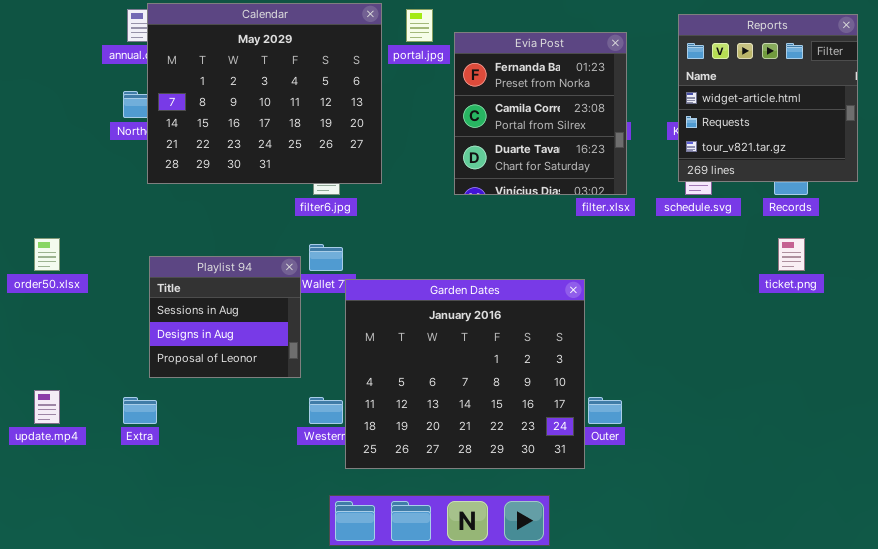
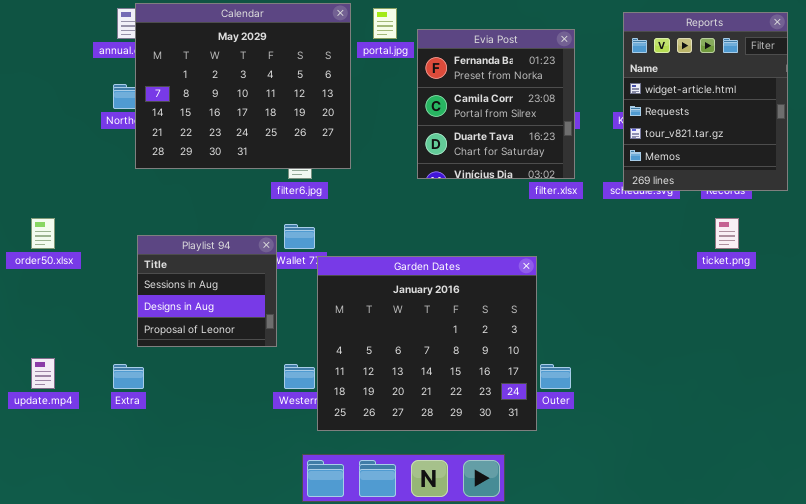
Reports: [678,14,858,182] -> [623,12,788,191], resized

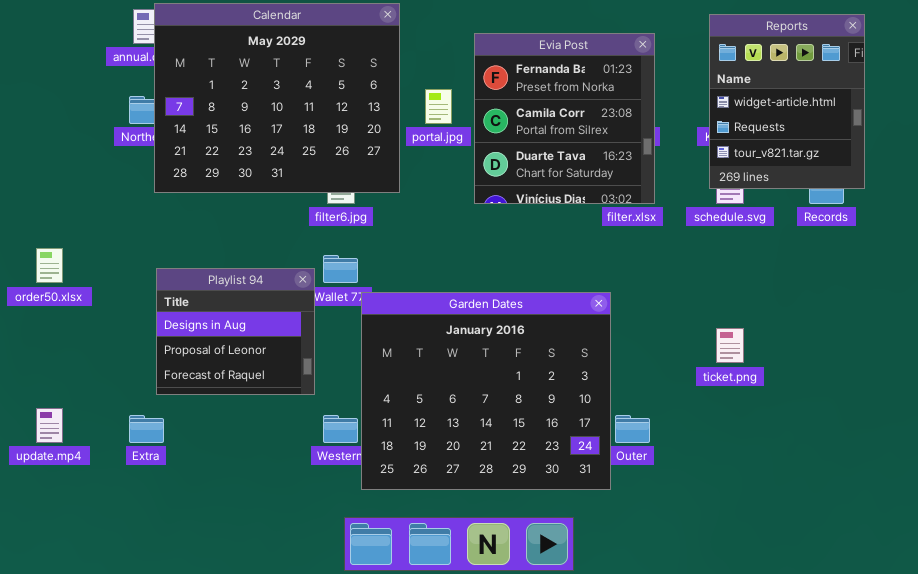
portal.jpg: [373,8,397,39] -> [425,89,452,124], moved
Reports: [623,12,788,191] -> [709,14,865,189], resized
ticket.png: [715,218,739,249] -> [716,328,744,363], moved
Playlist 94: [137,235,277,347] -> [156,268,315,395], scrolled down 1 row

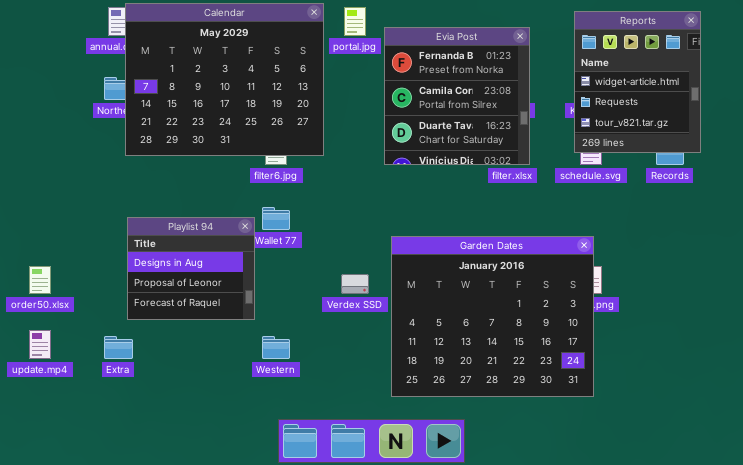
portal.jpg: [425,89,452,124] -> [344,7,366,36], moved
order50.xlsx: [36,248,63,283] -> [29,266,51,294], moved
Garden Dates: [361,292,611,490] -> [391,236,594,397], moved

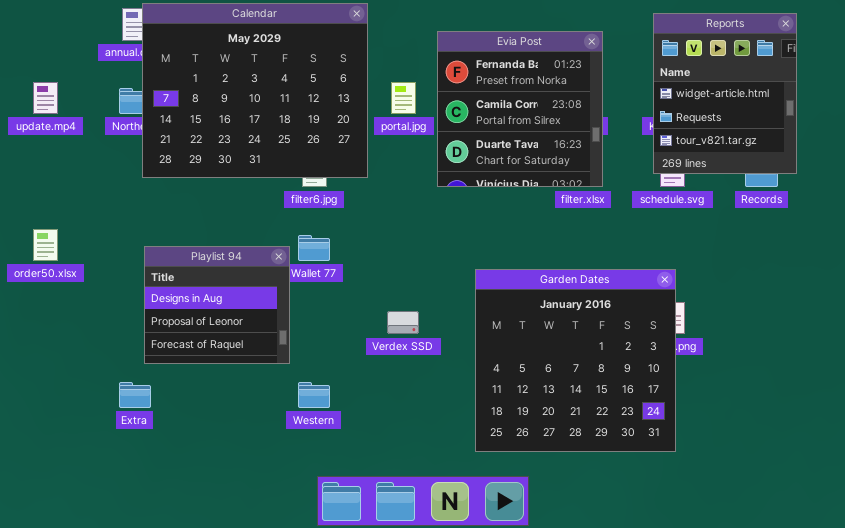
portal.jpg: [344,7,366,36] -> [391,82,416,114], moved
Garden Dates: [391,236,594,397] -> [475,269,676,452], resized
order50.xlsx: [29,266,51,294] -> [33,229,58,261], moved
update.mp4: [29,330,51,359] -> [33,82,58,114], moved

